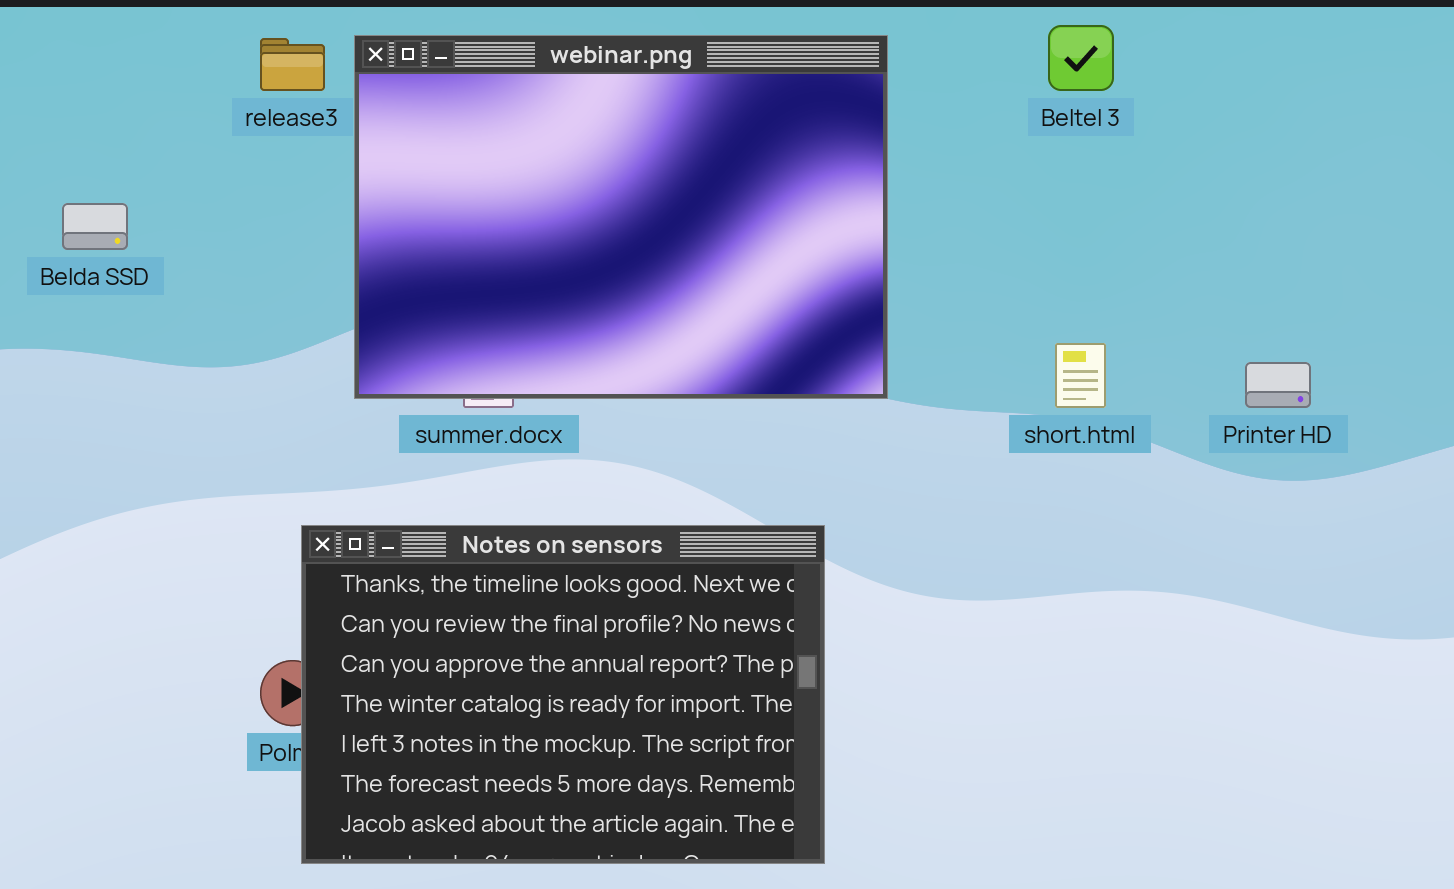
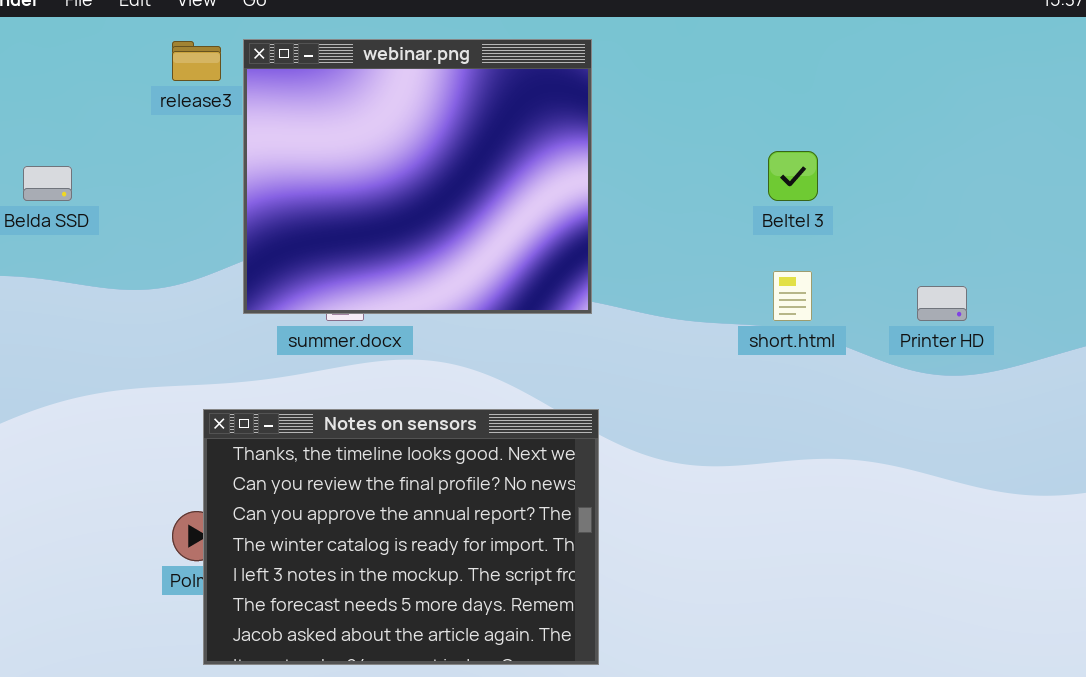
Beltel 3: [1048,25,1114,91] -> [768,151,818,201], moved
webinar.png: [354,35,888,399] -> [243,39,592,314], resized

